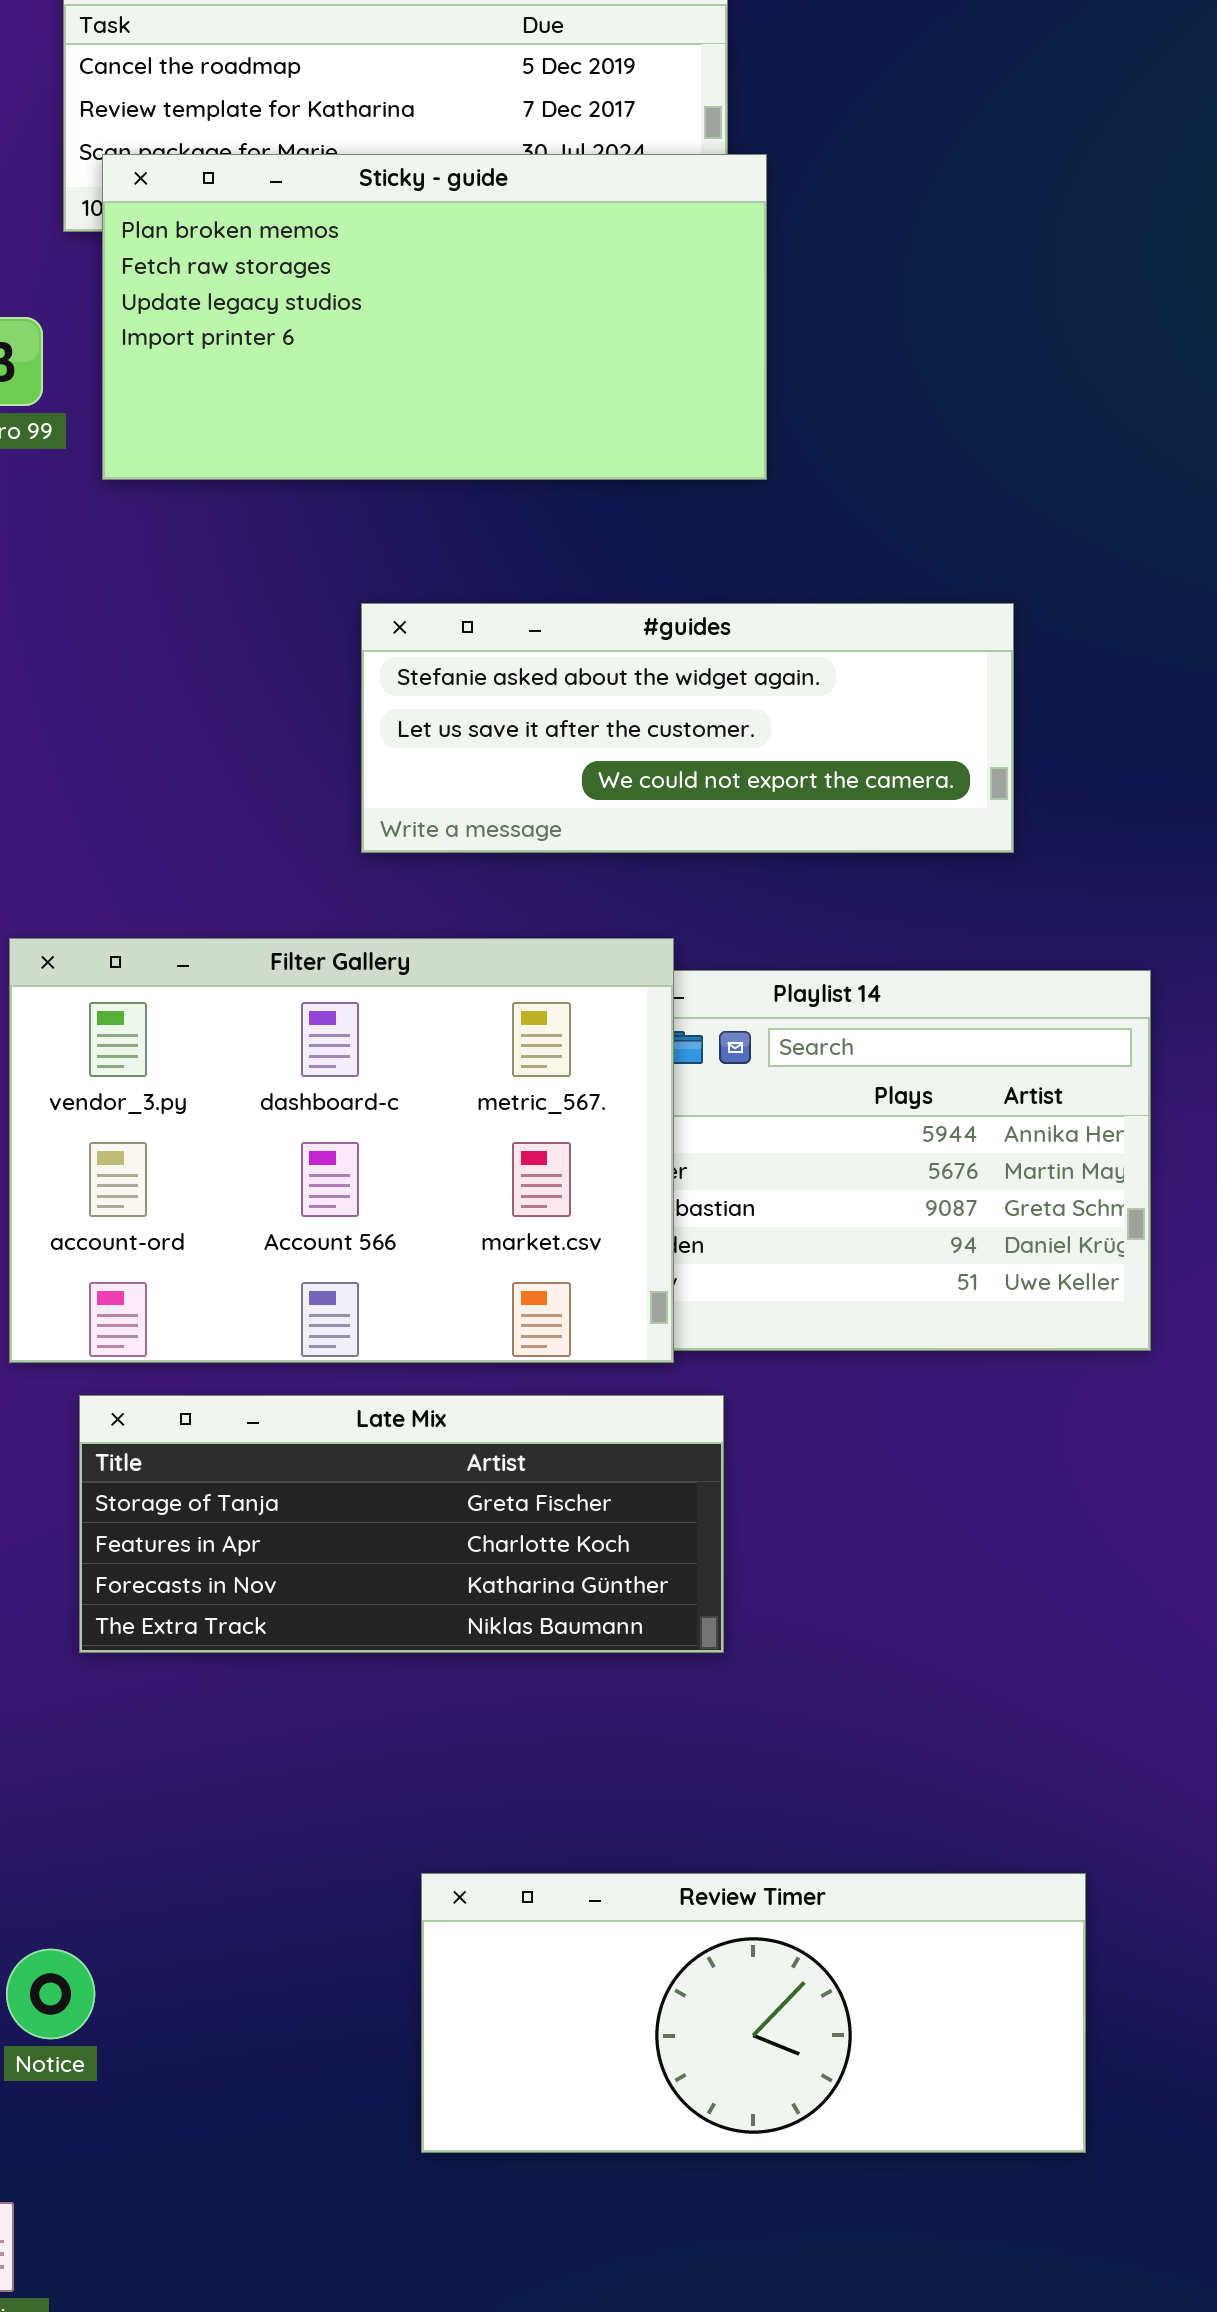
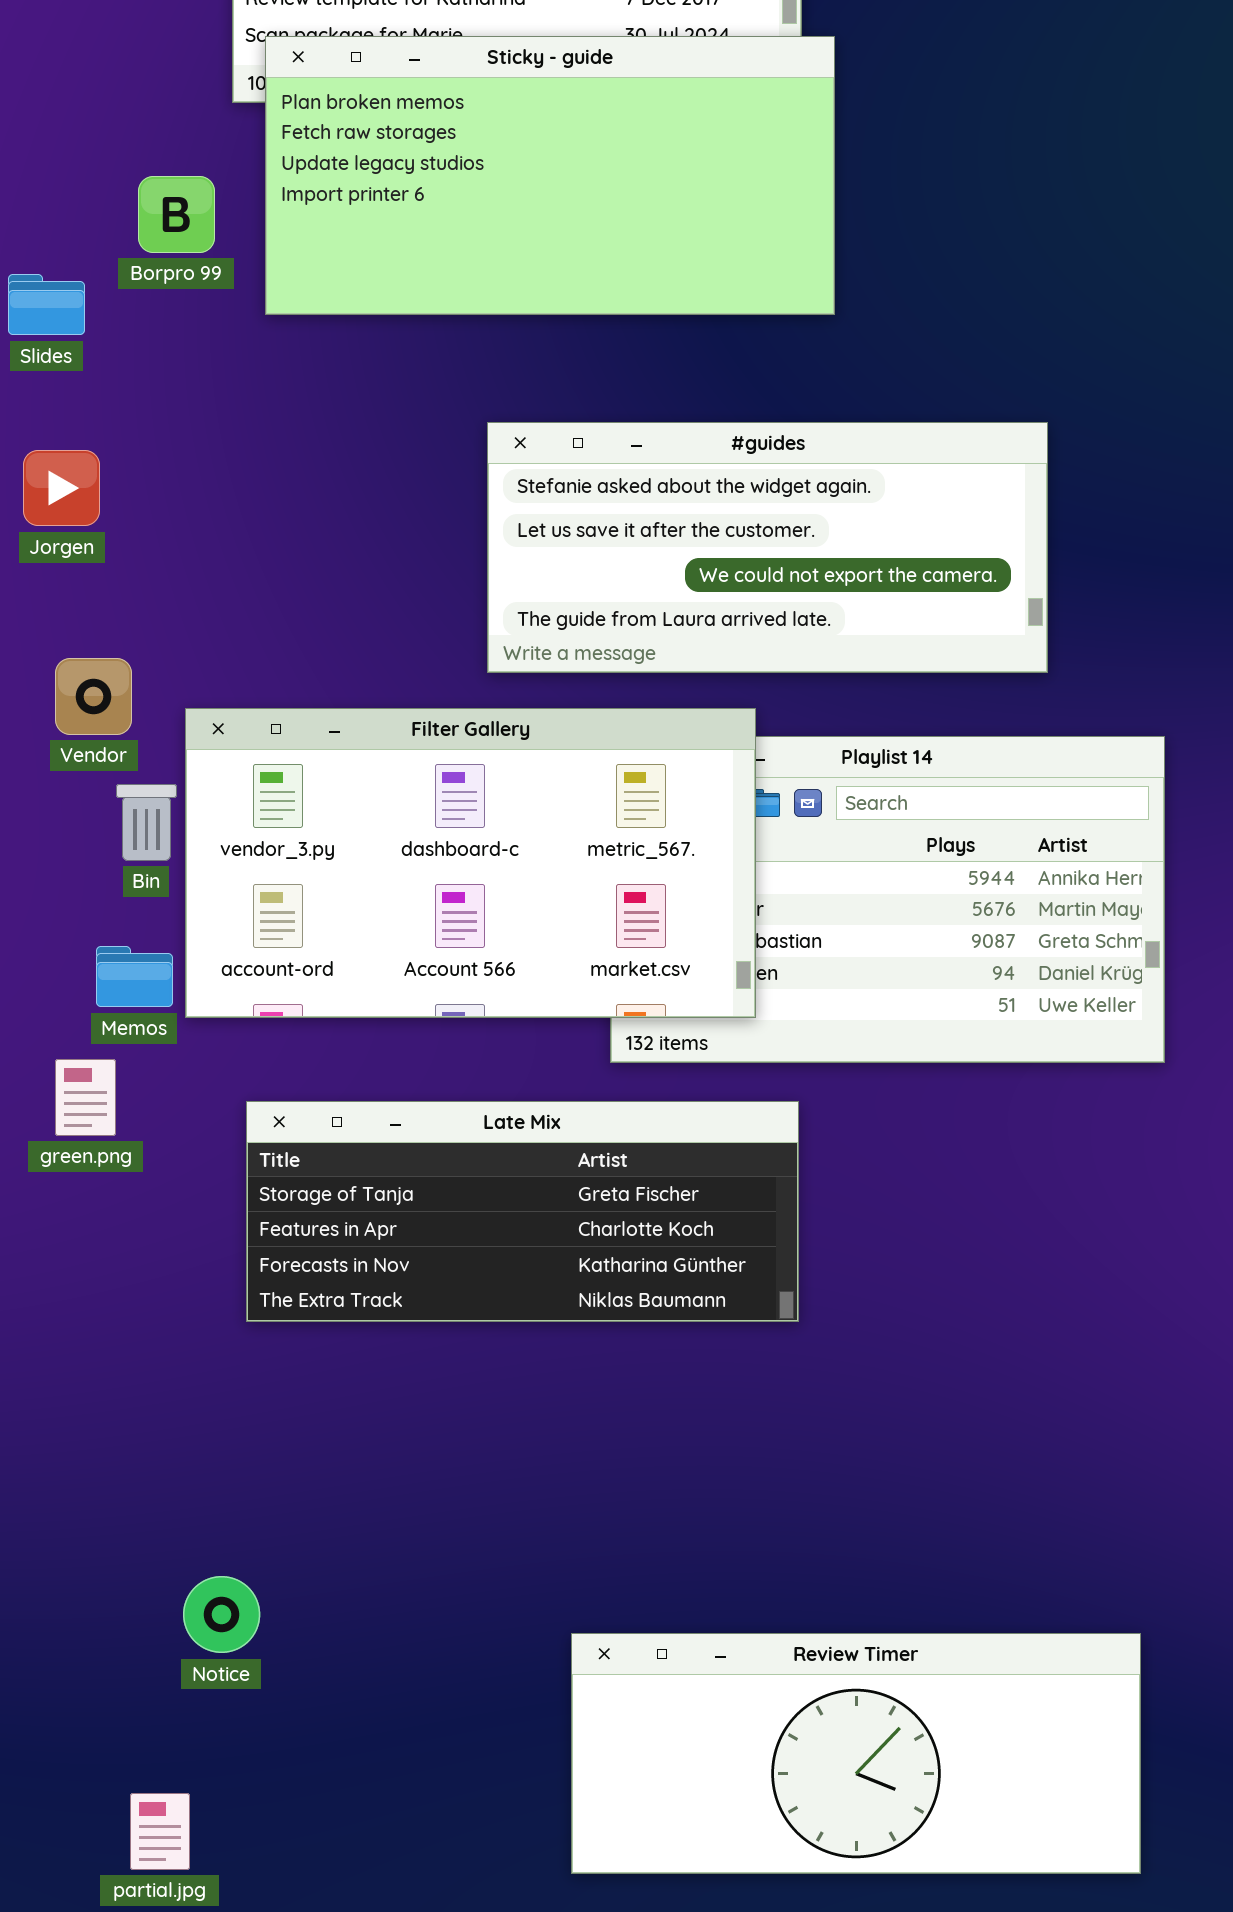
#guides: [361,603,1014,853] -> [487,422,1048,673], resized
Filter Gallery: [9,938,674,1363] -> [185,708,756,1018], resized
Review Timer: [421,1873,1086,2153] -> [571,1633,1141,1874], moved

